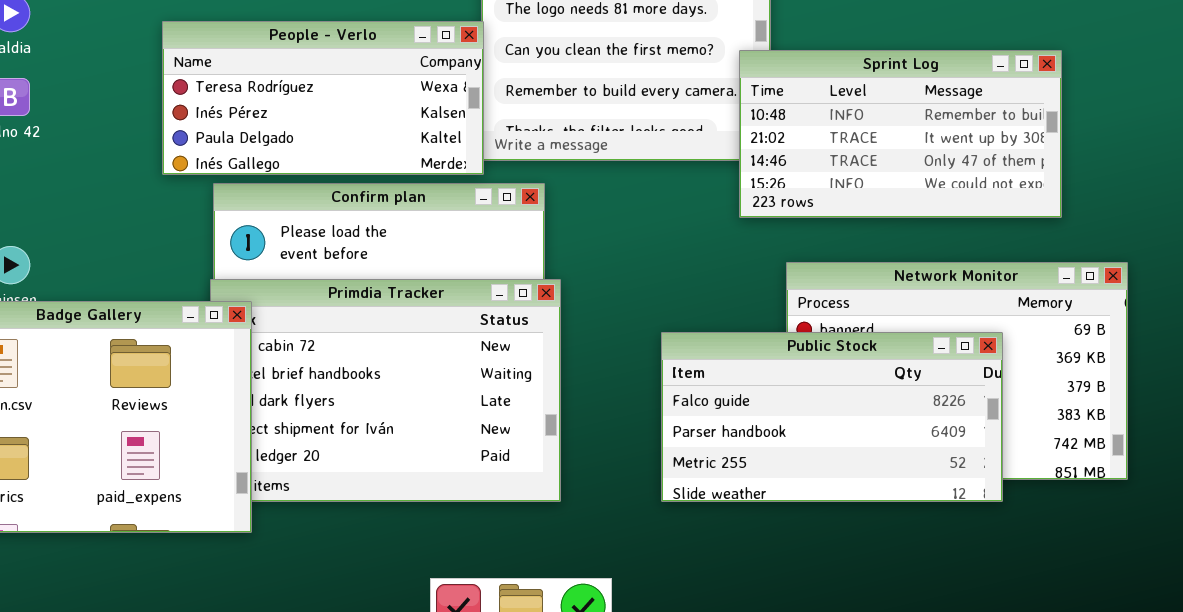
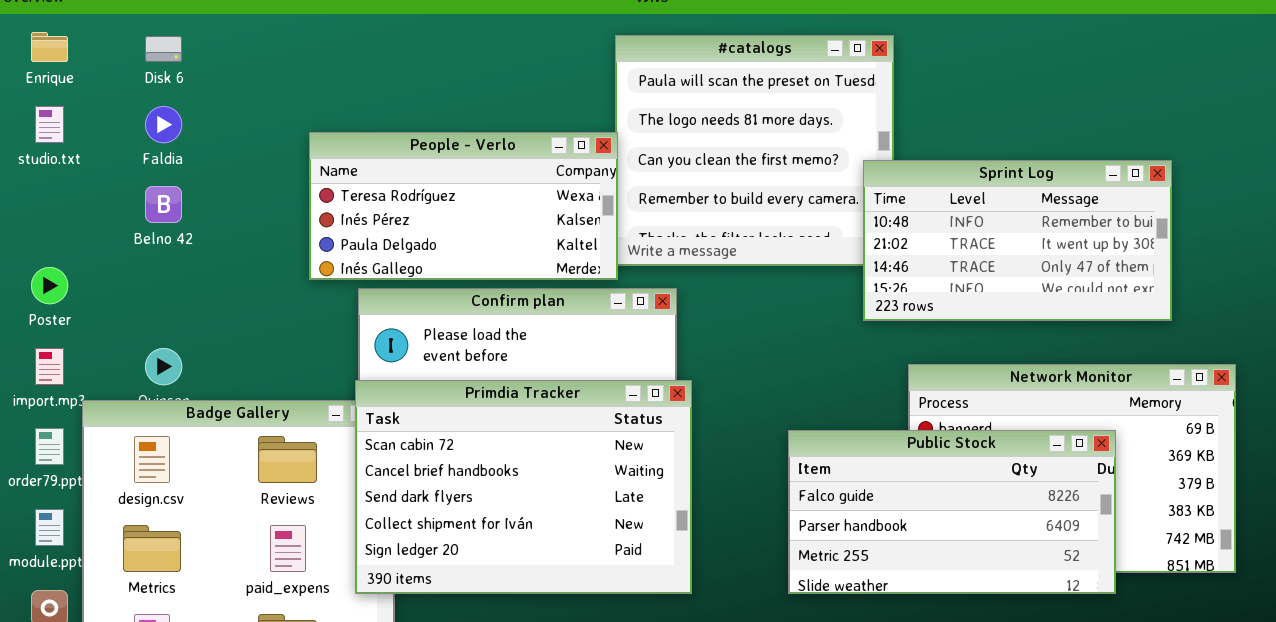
Primdia Tracker: [210,279,561,502] -> [355,380,692,594], raised

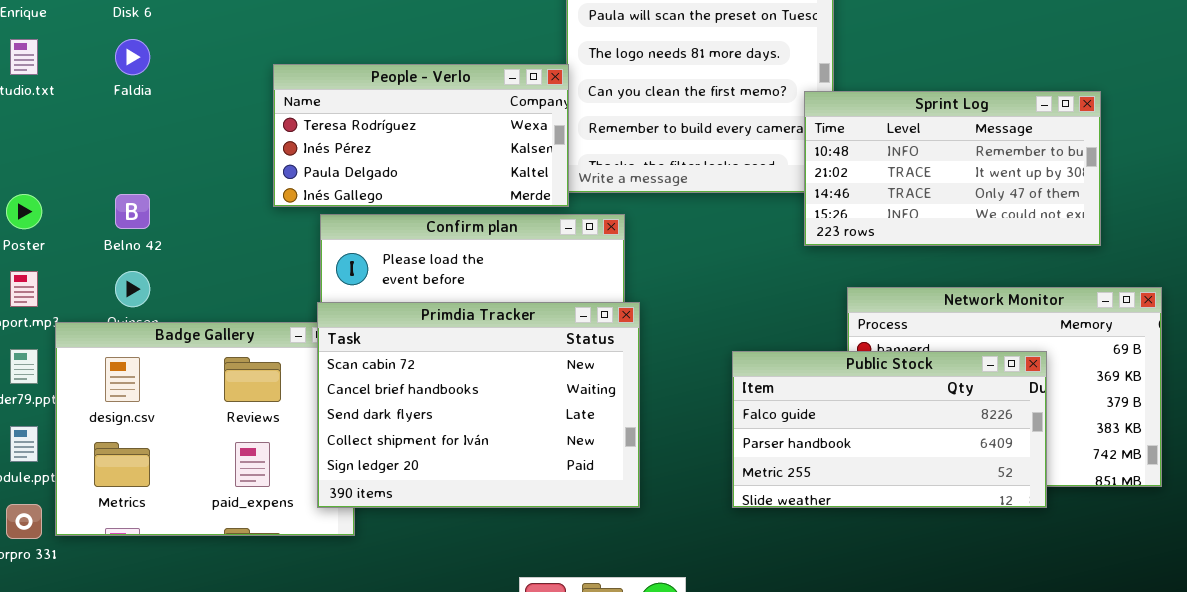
Belno 42: [145,186,182,223] -> [115,194,150,229], moved

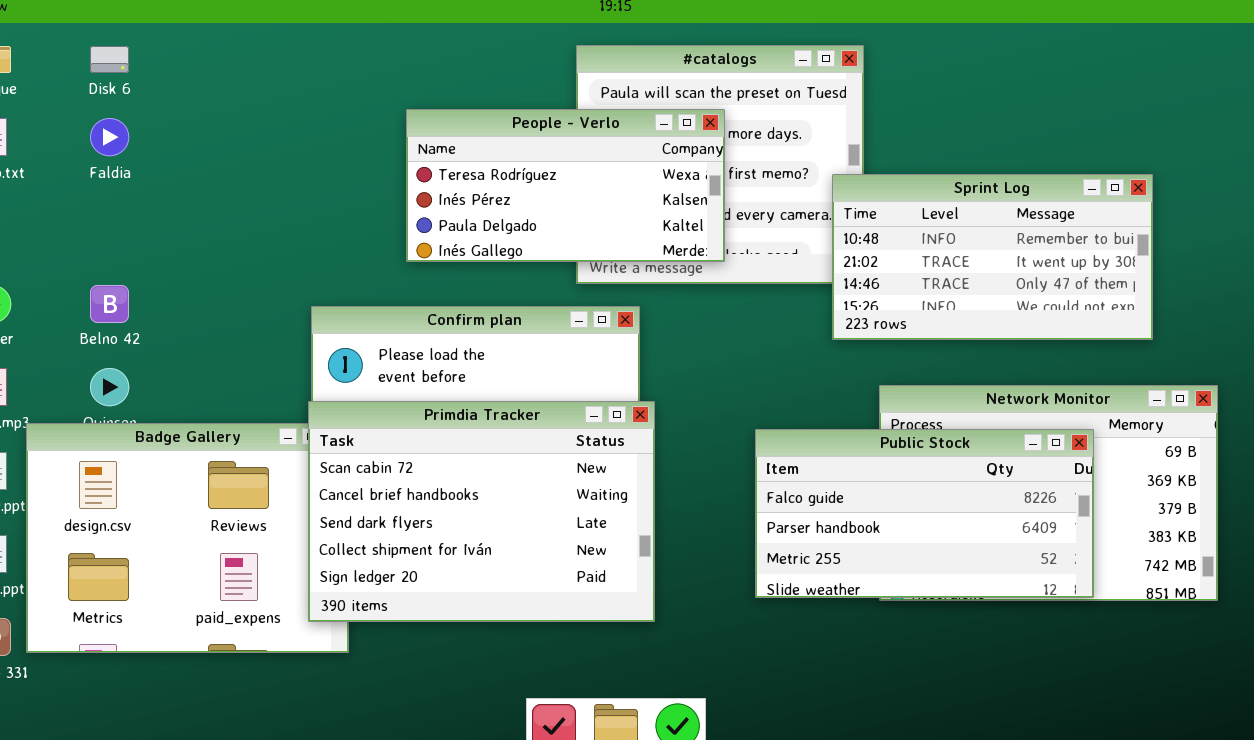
People - Verlo: [273,64,569,207] -> [406,109,725,262], moved
Public Stock: [732,351,1047,508] -> [755,429,1094,598], moved

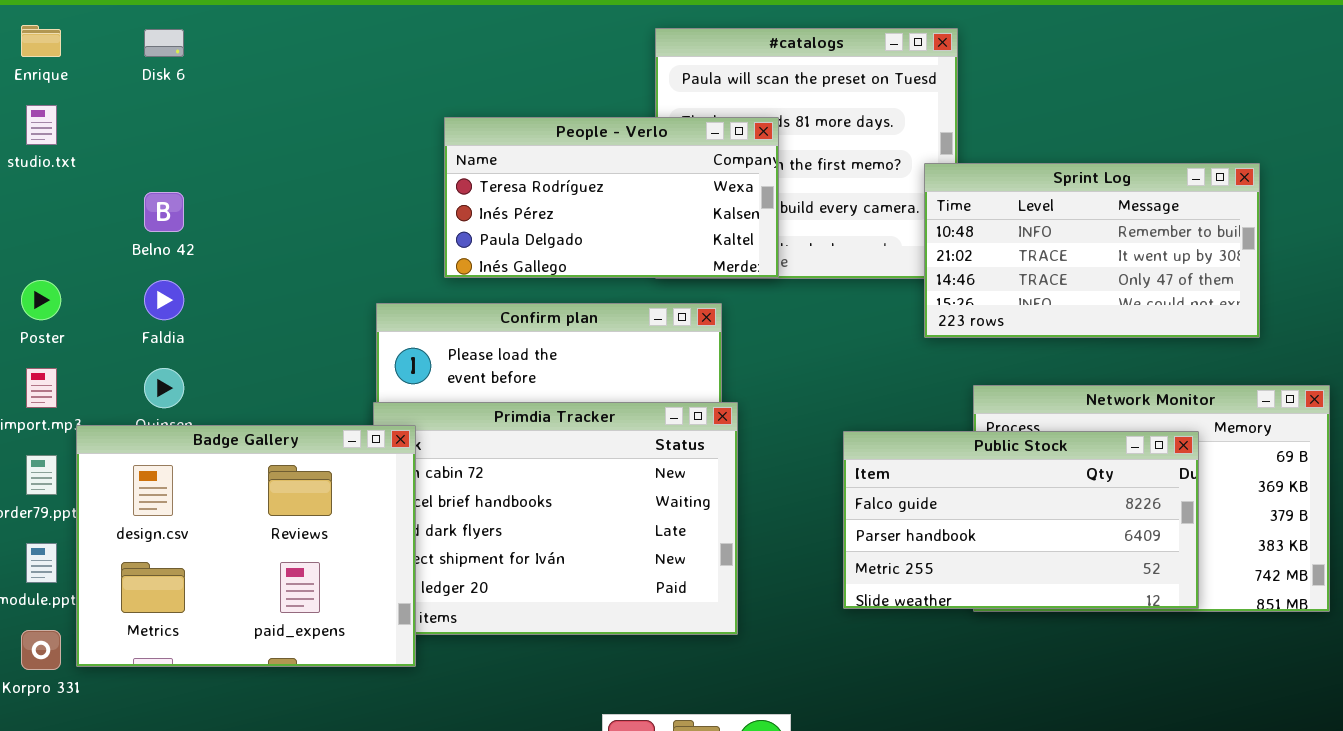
People - Verlo: [406,109,725,262] -> [444,117,779,278], moved
Faldia: [90,118,129,156] -> [144,280,184,320], moved
Belno 42: [90,285,129,323] -> [144,192,184,232], moved
Badge Gallery: [26,423,349,653] -> [76,425,416,667], raised

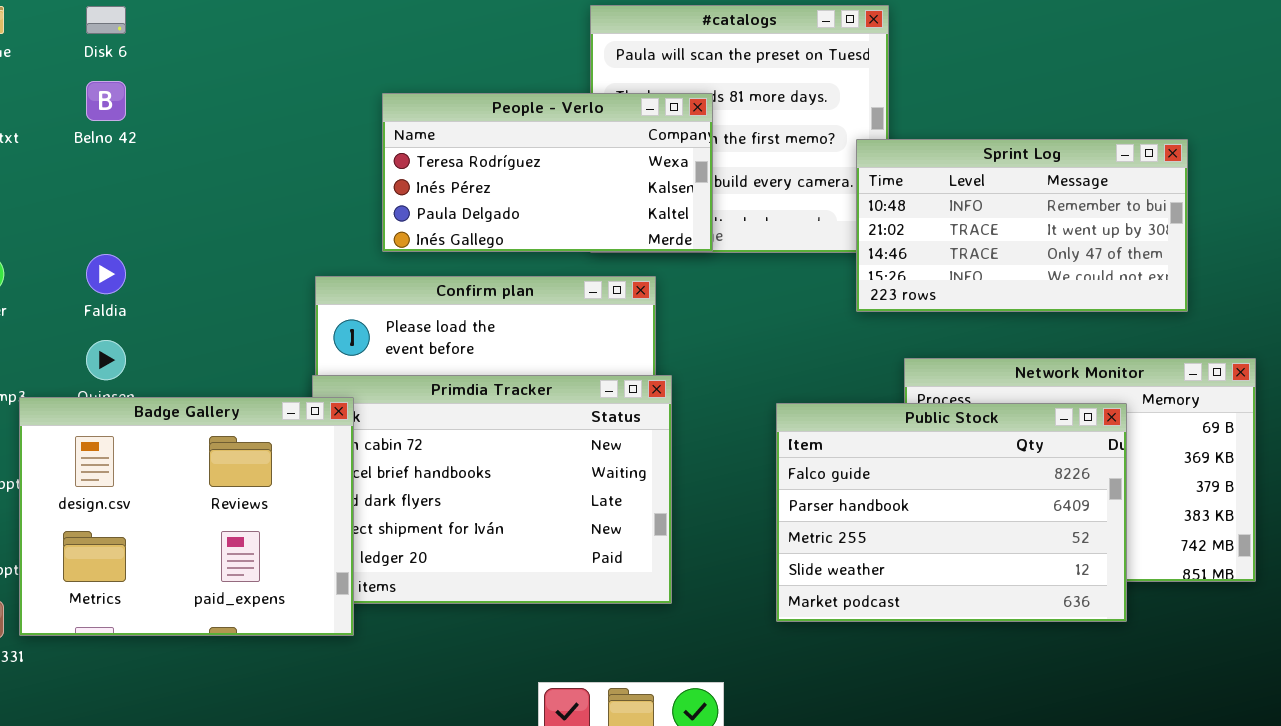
Belno 42: [144,192,184,232] -> [86,81,126,121], moved
Public Stock: [843,431,1199,609] -> [776,403,1127,622], resized

